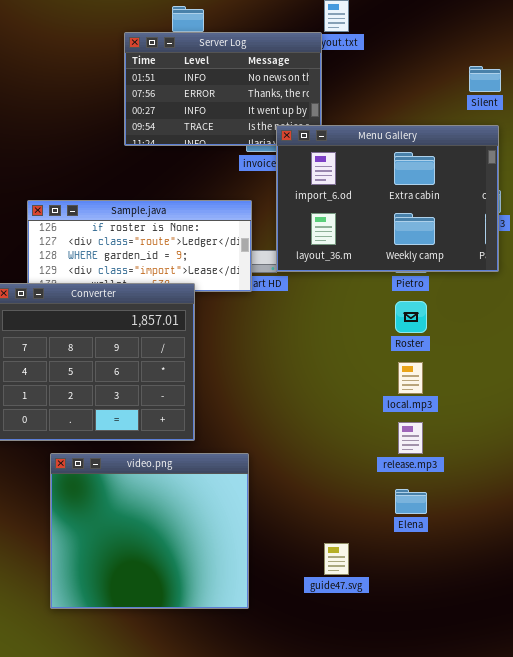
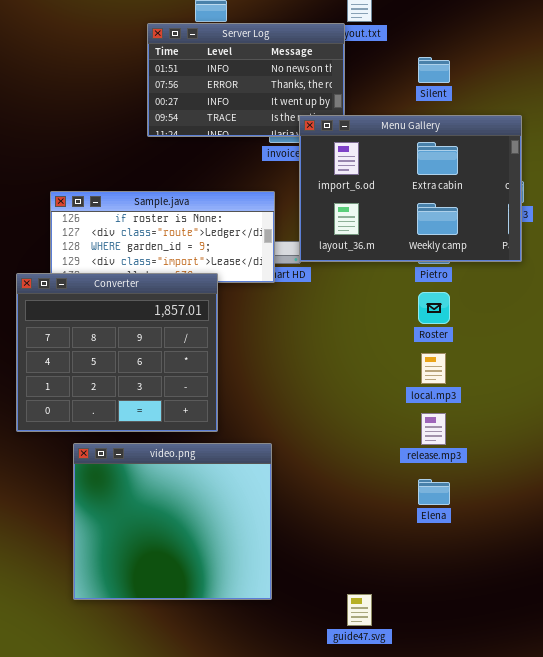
Silent: [469,66,501,92] -> [418,57,450,83], moved
guide47.svg: [324,543,349,575] -> [347,594,372,626], moved

